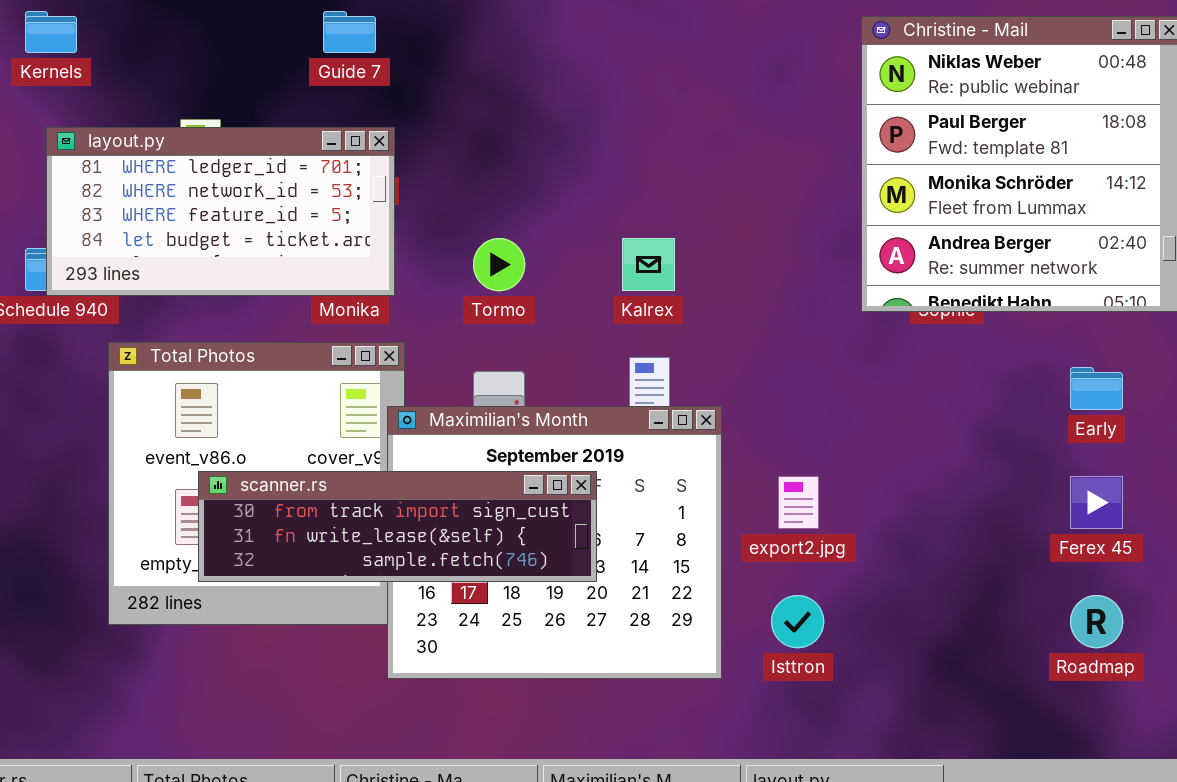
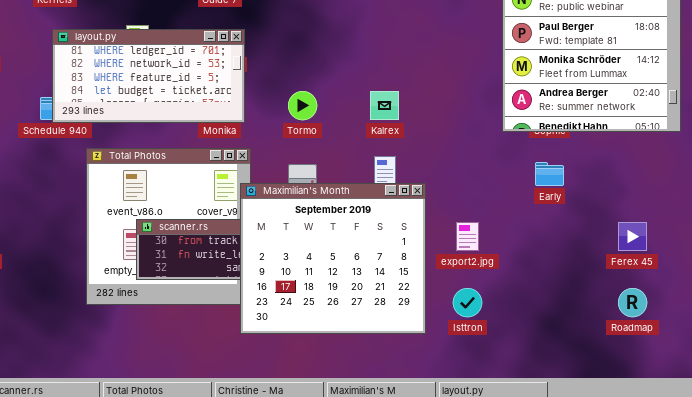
Early: [1070,367,1123,410] -> [535,162,564,186], moved
Maximilian's Month: [387,406,722,679] -> [240,183,426,334], raised

